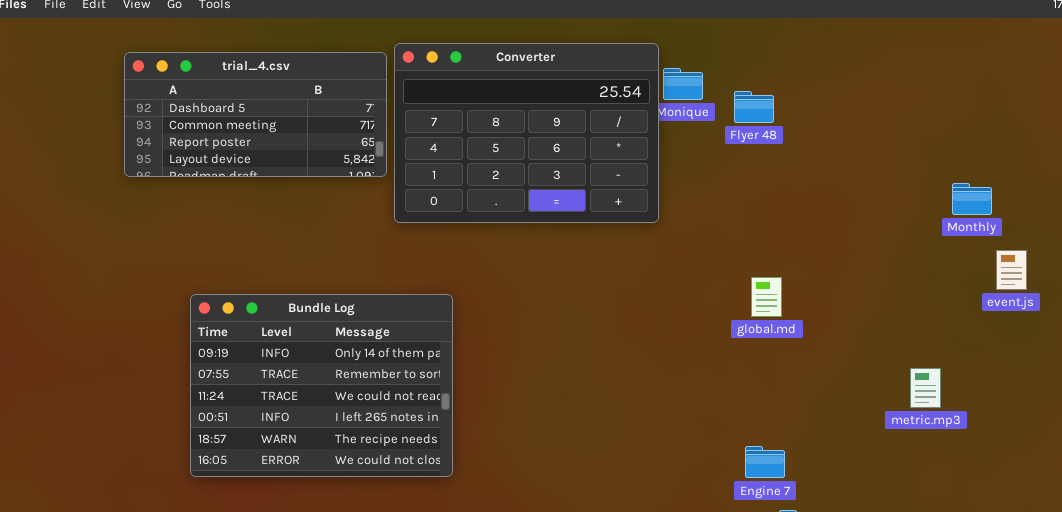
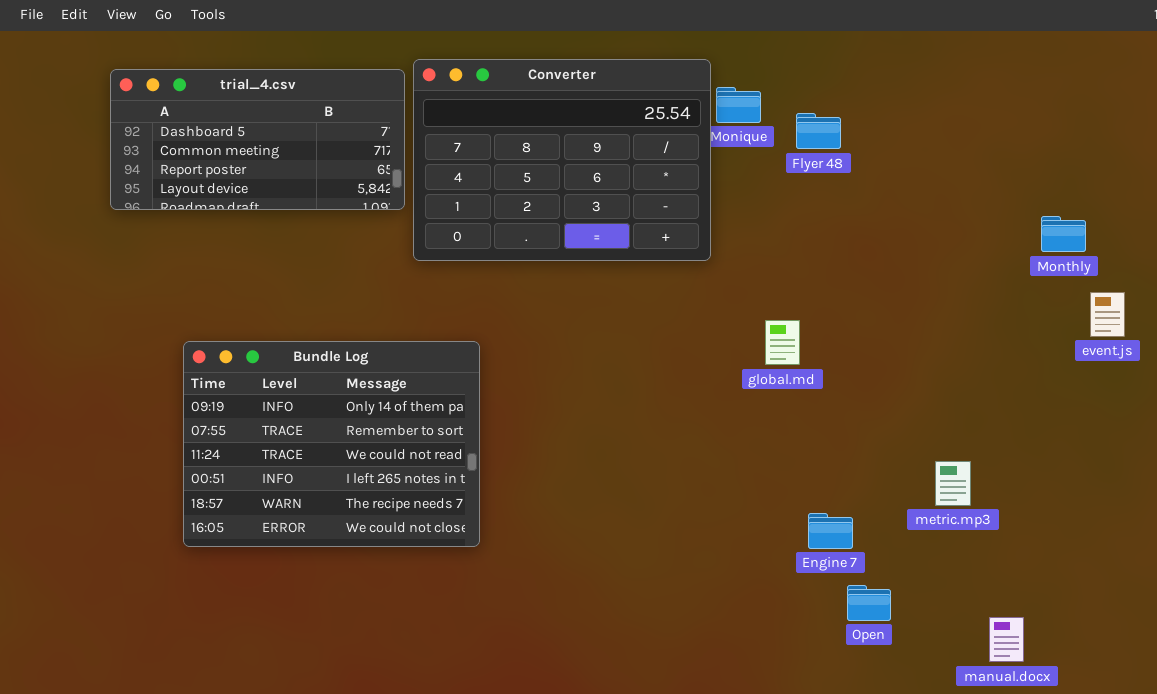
global.md: [751,277,782,317] -> [765,320,800,365], moved
metric.mp3: [910,368,941,408] -> [935,461,971,506], moved

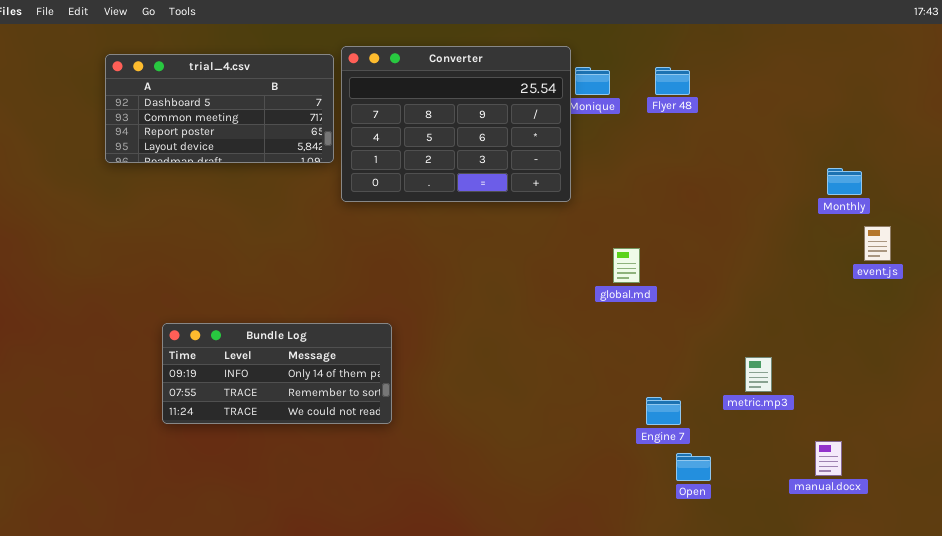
Flyer 48: [796,113,841,149] -> [655,67,690,95], moved
Bundle Log: [183,341,480,547] -> [162,323,392,424], resized
manual.docx: [989,617,1024,662] -> [815,441,842,476], moved

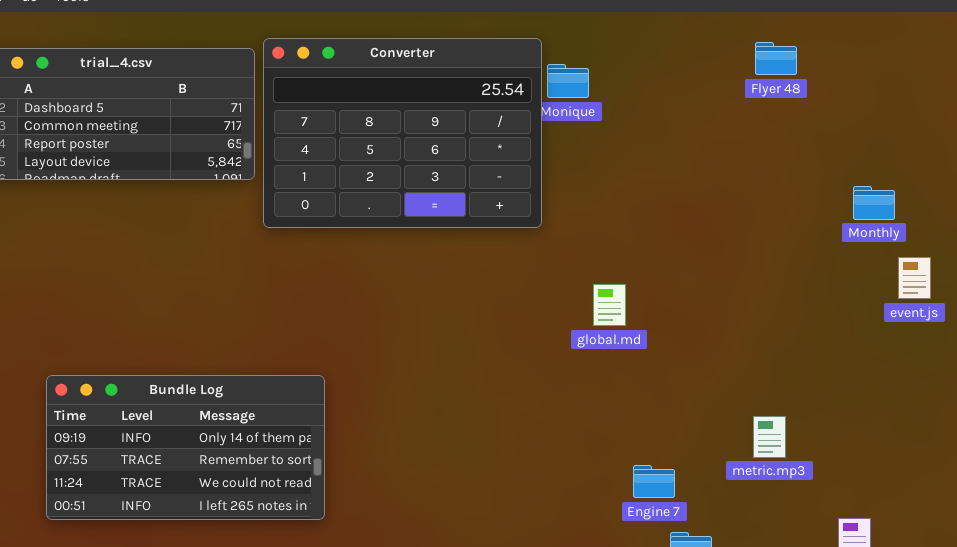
Flyer 48: [655,67,690,95] -> [755,42,797,75], moved
Bundle Log: [162,323,392,424] -> [46,375,325,520], resized

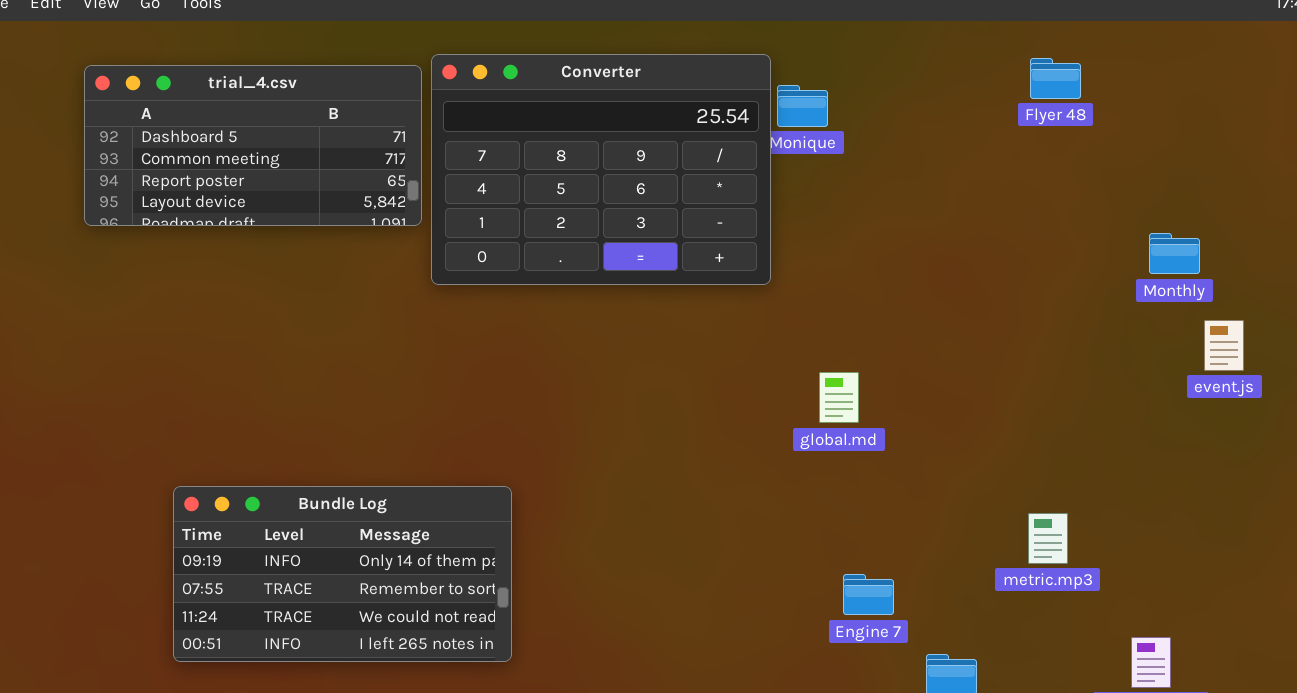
global.md: [593,284,626,326] -> [819,372,859,423], moved
Bundle Log: [46,375,325,520] -> [173,486,512,662], moved
Engine 7: [633,465,675,498] -> [843,574,894,615], moved

